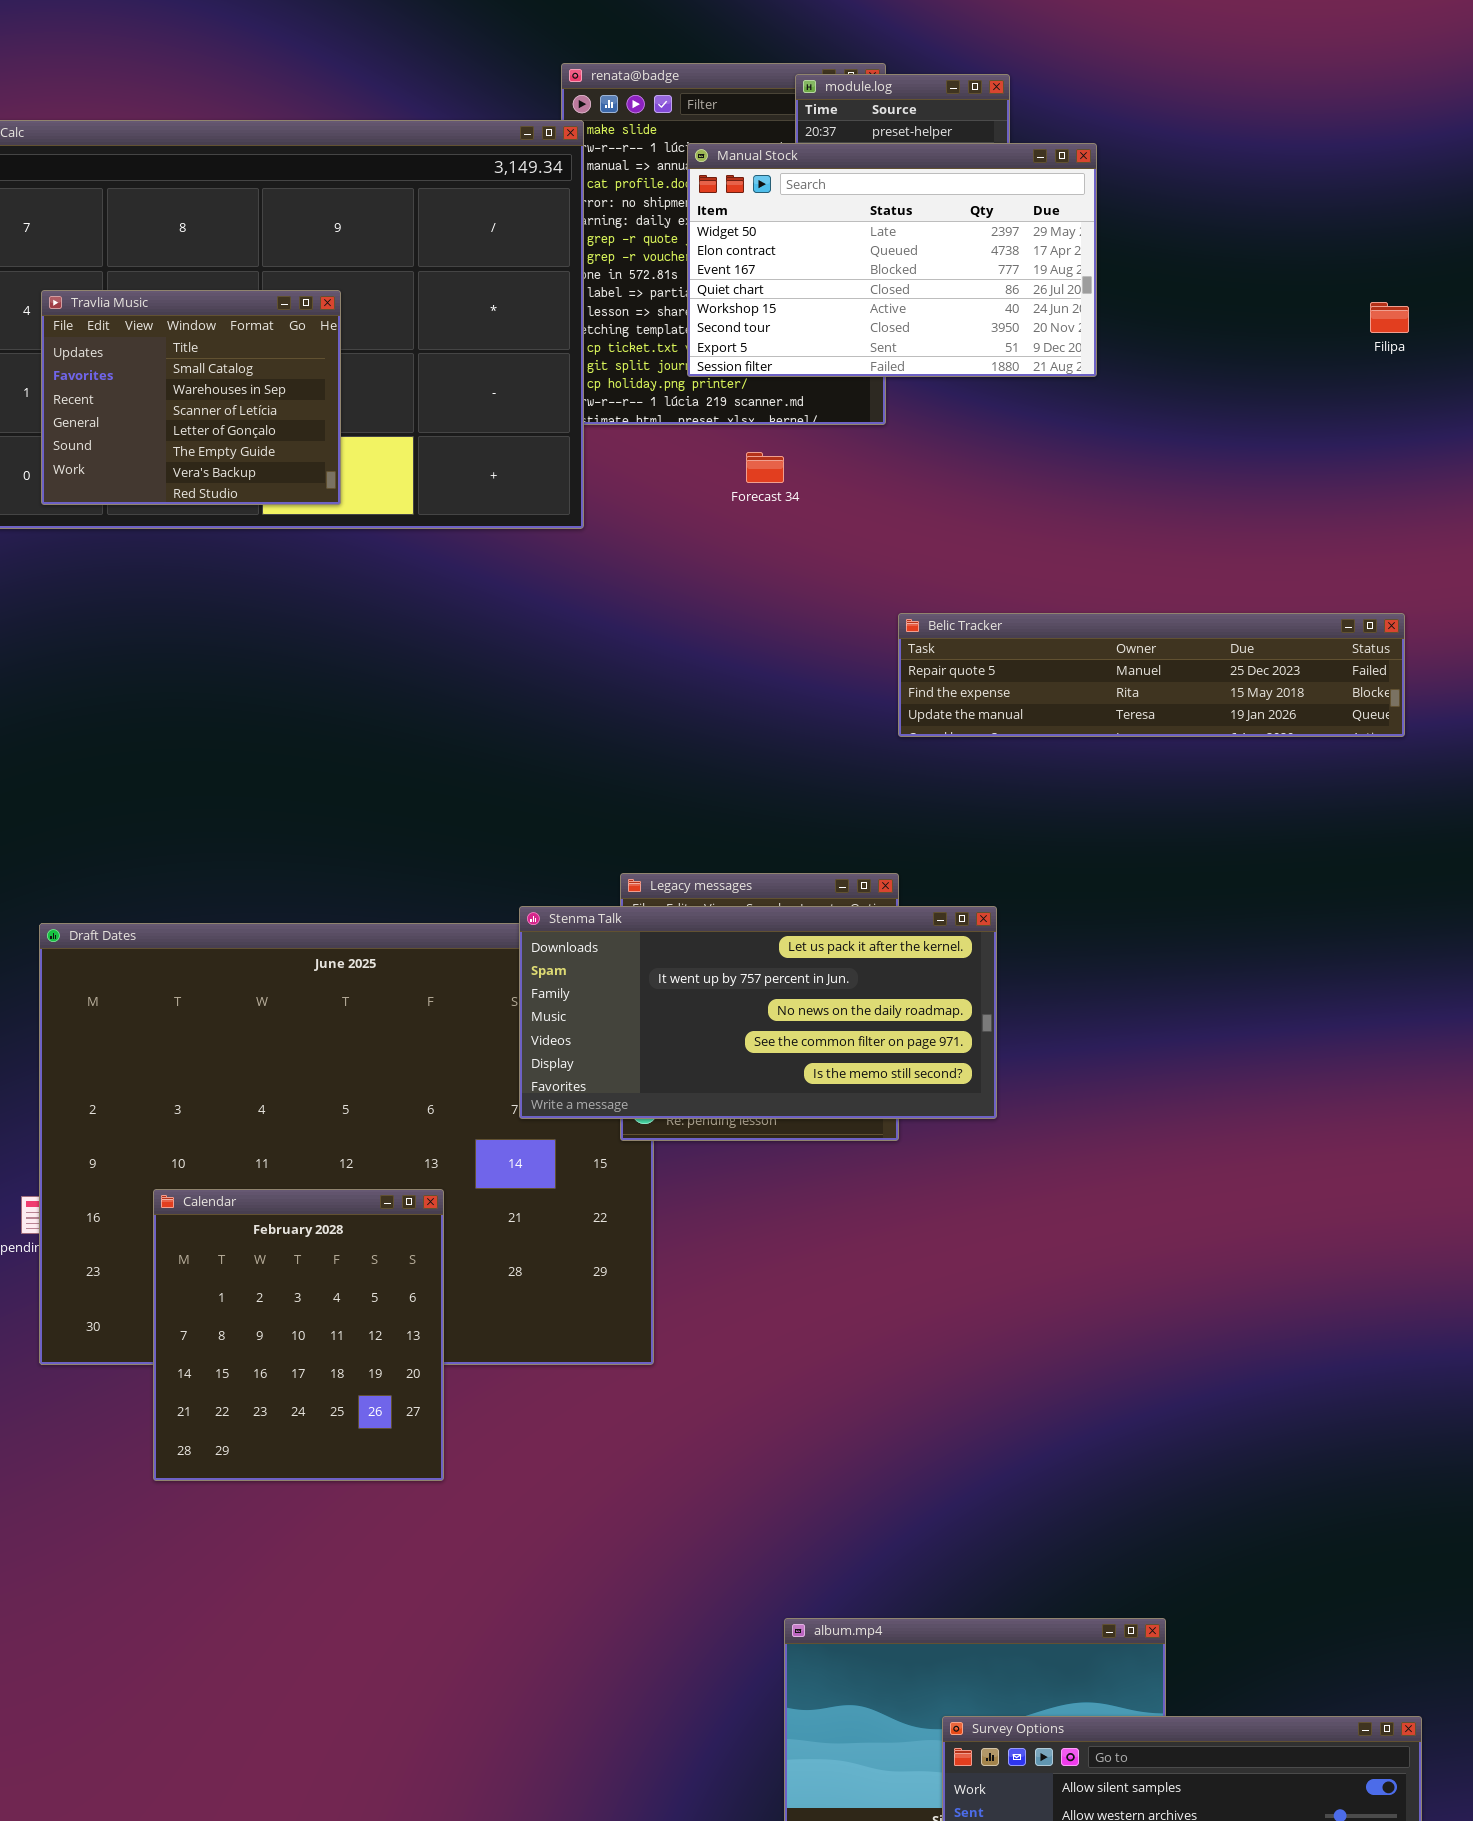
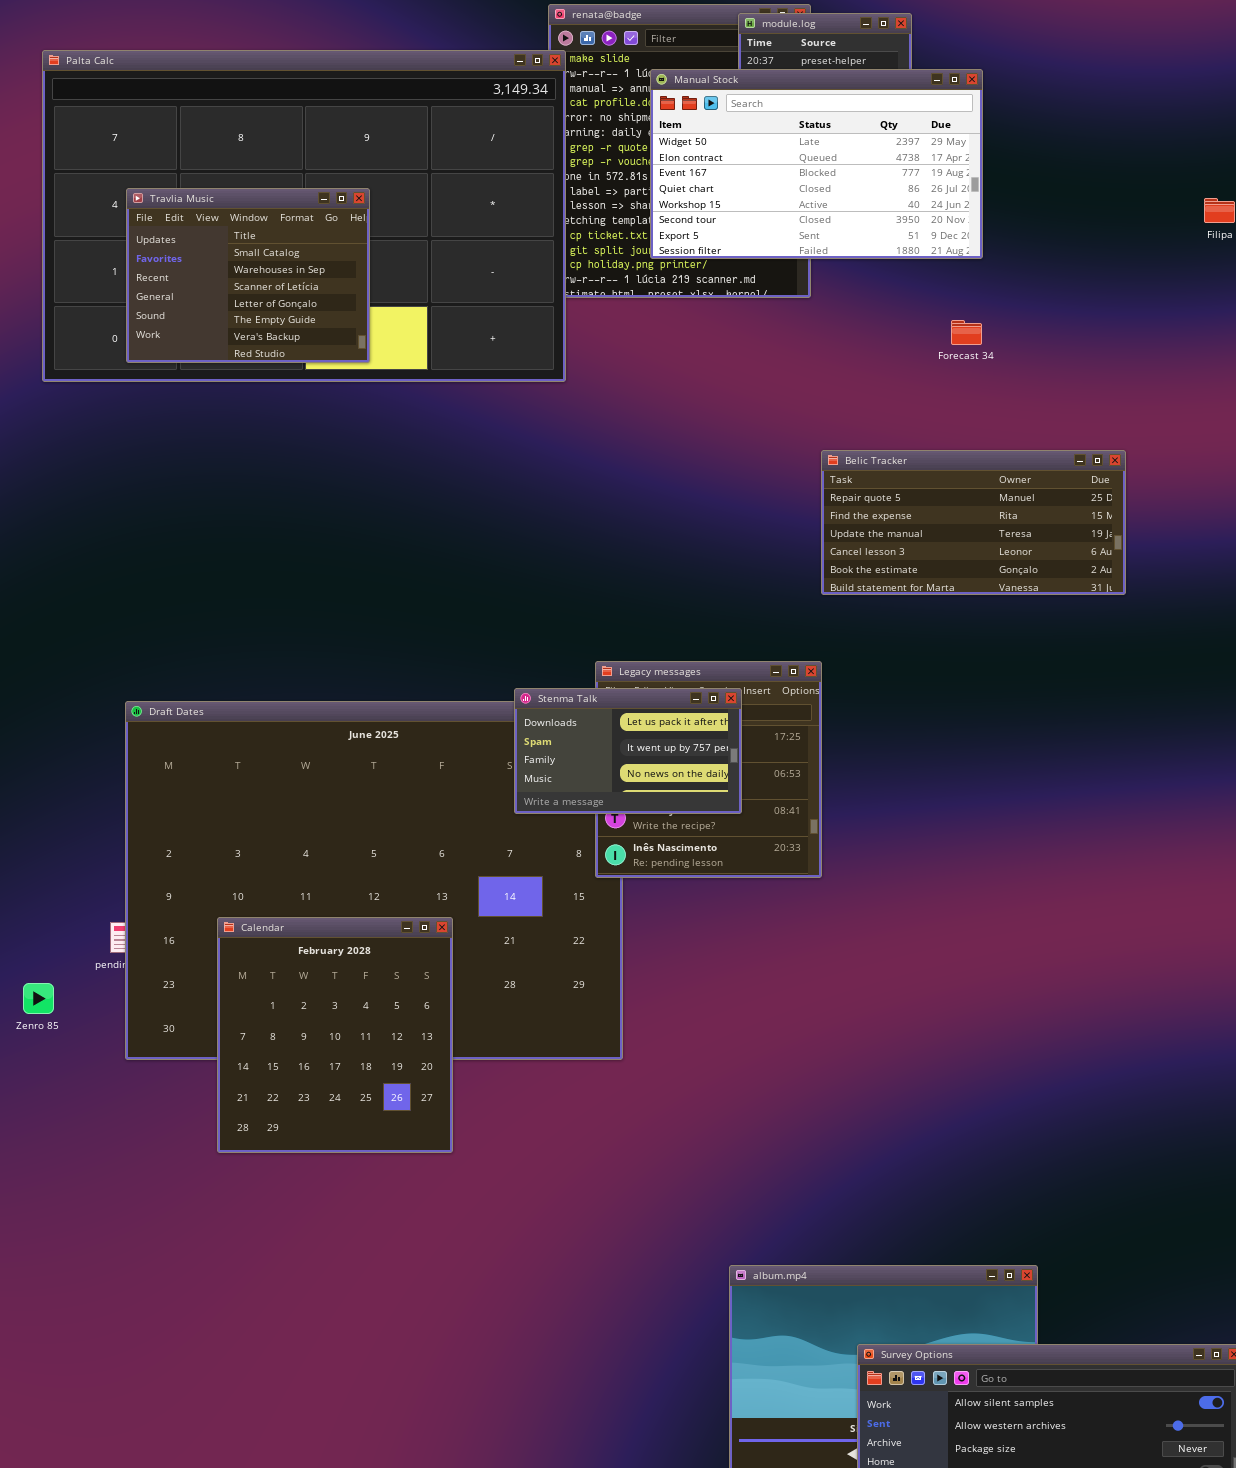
Forecast 34: [746,452,784,483] -> [951,320,982,345], moved
Belic Tracker: [898,613,1405,737] -> [821,450,1126,595], resized
Stenma Talk: [519,906,997,1119] -> [514,688,742,814], resized

